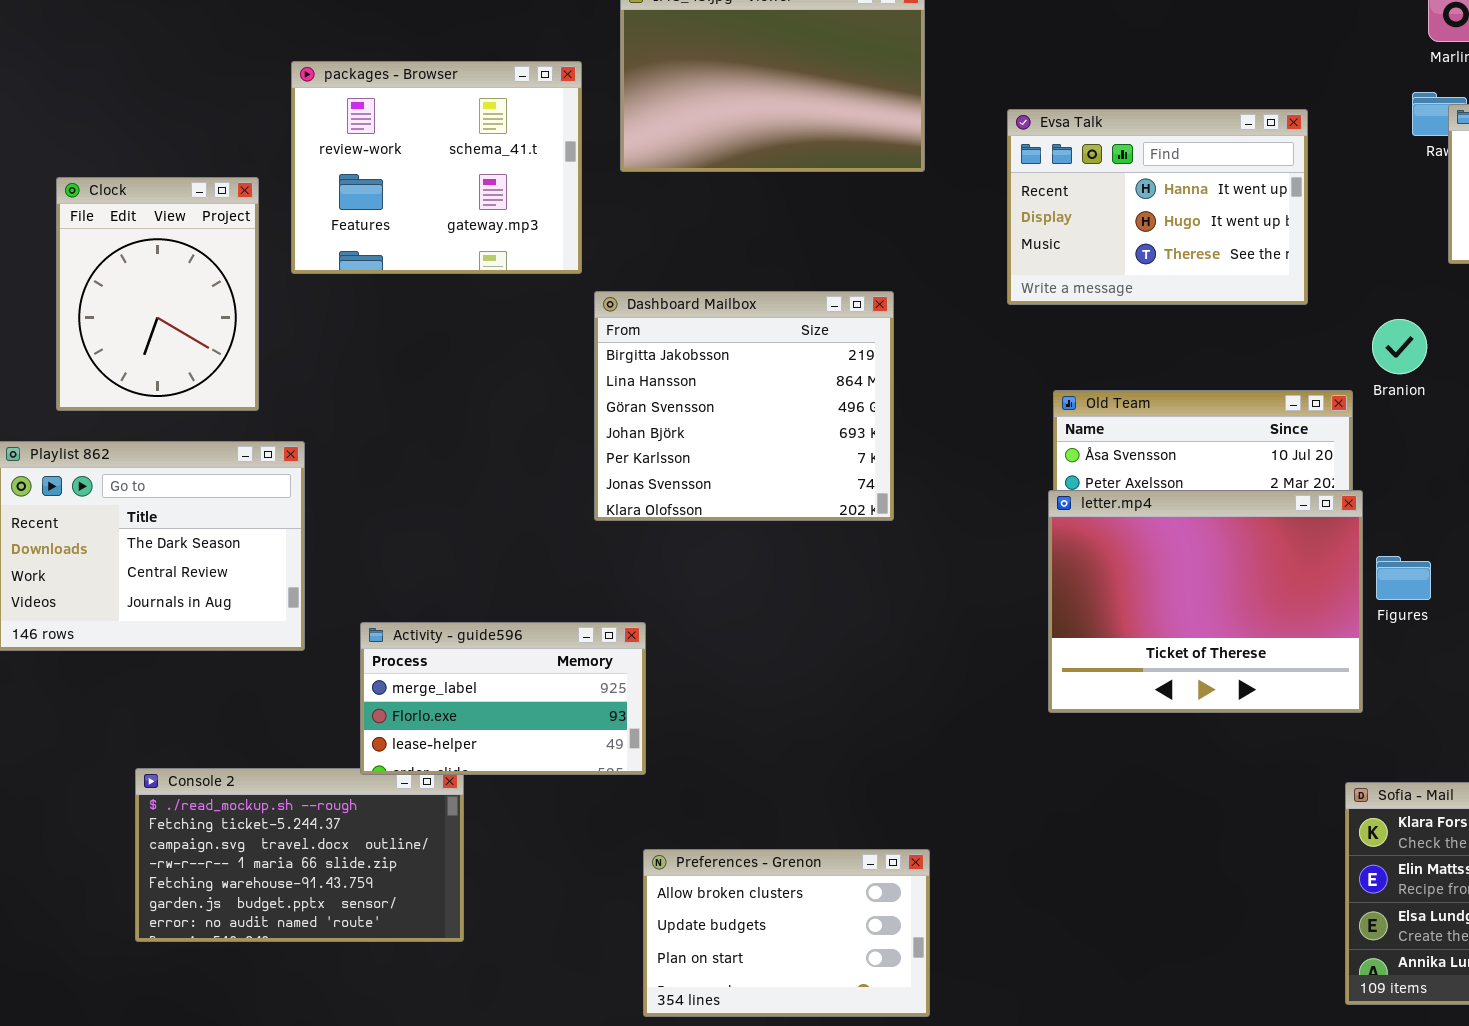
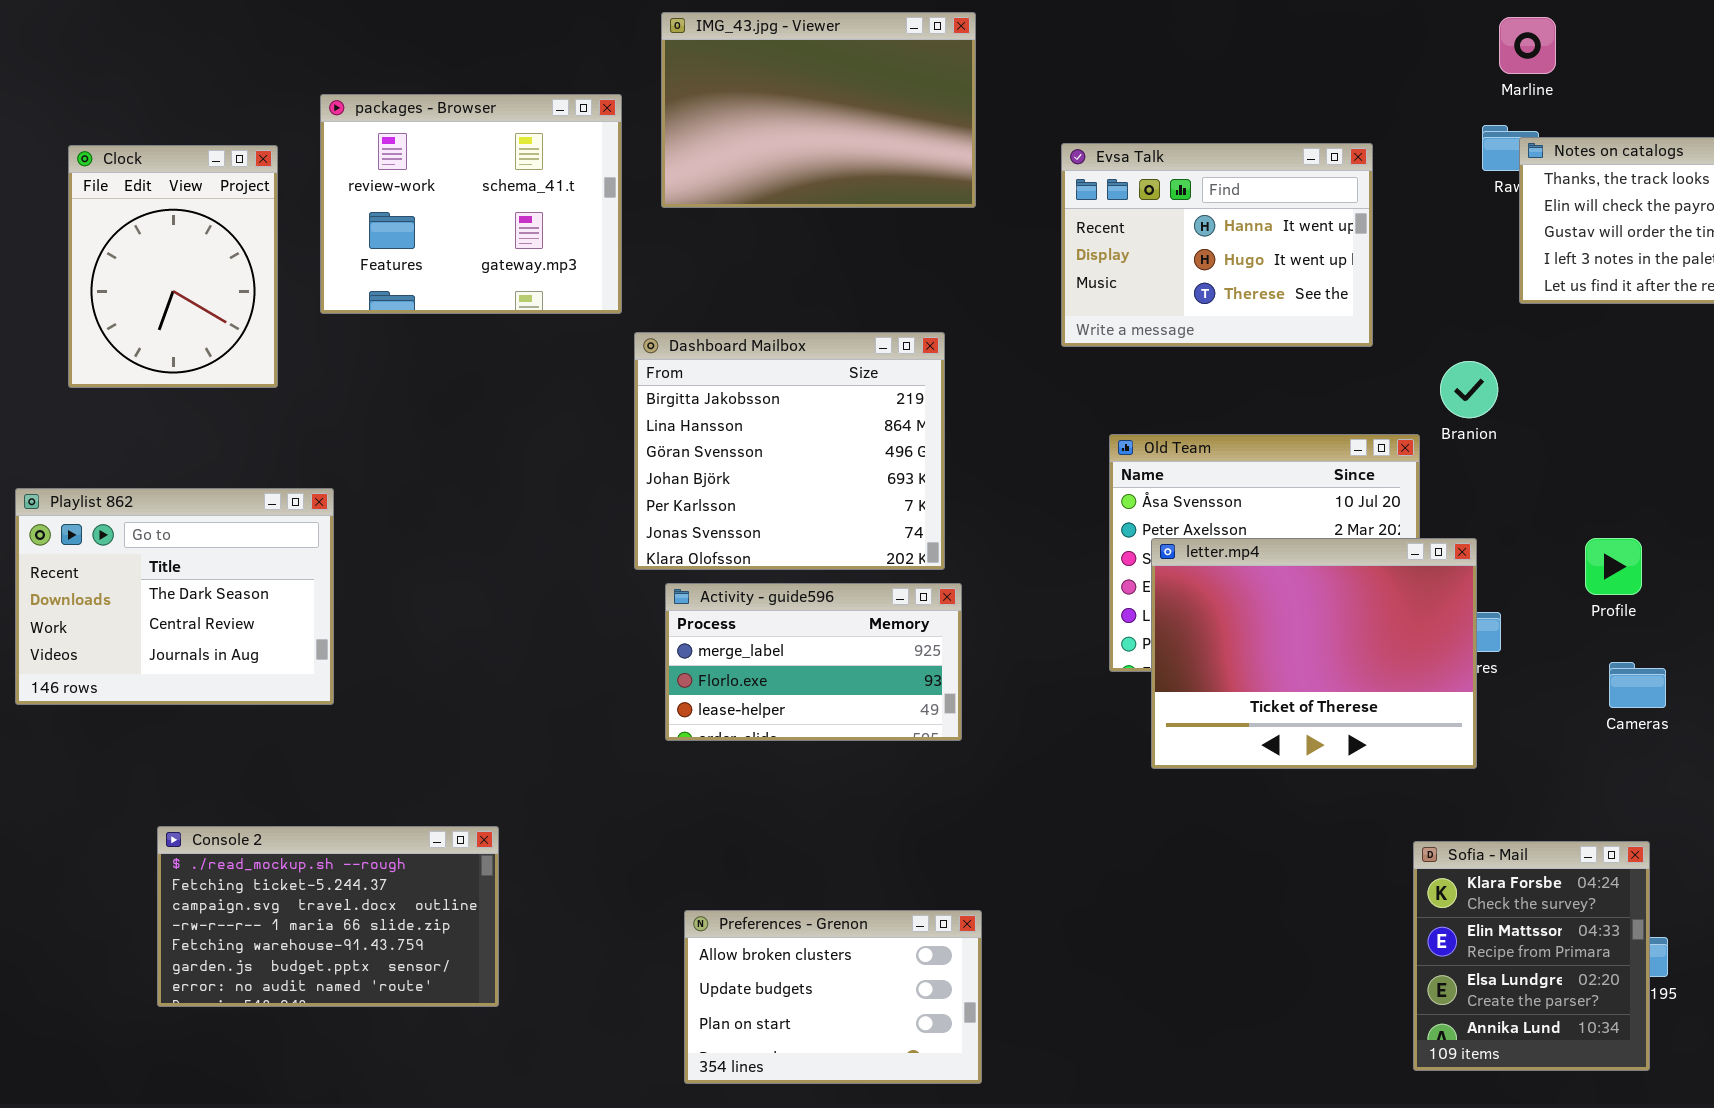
Clock: [56,177,259,411] -> [68,145,278,388], moved
letter.mp4: [1048,490,1363,713] -> [1151,538,1477,769], moved
Activity - guide596: [360,622,646,775] -> [665,583,962,741], moved

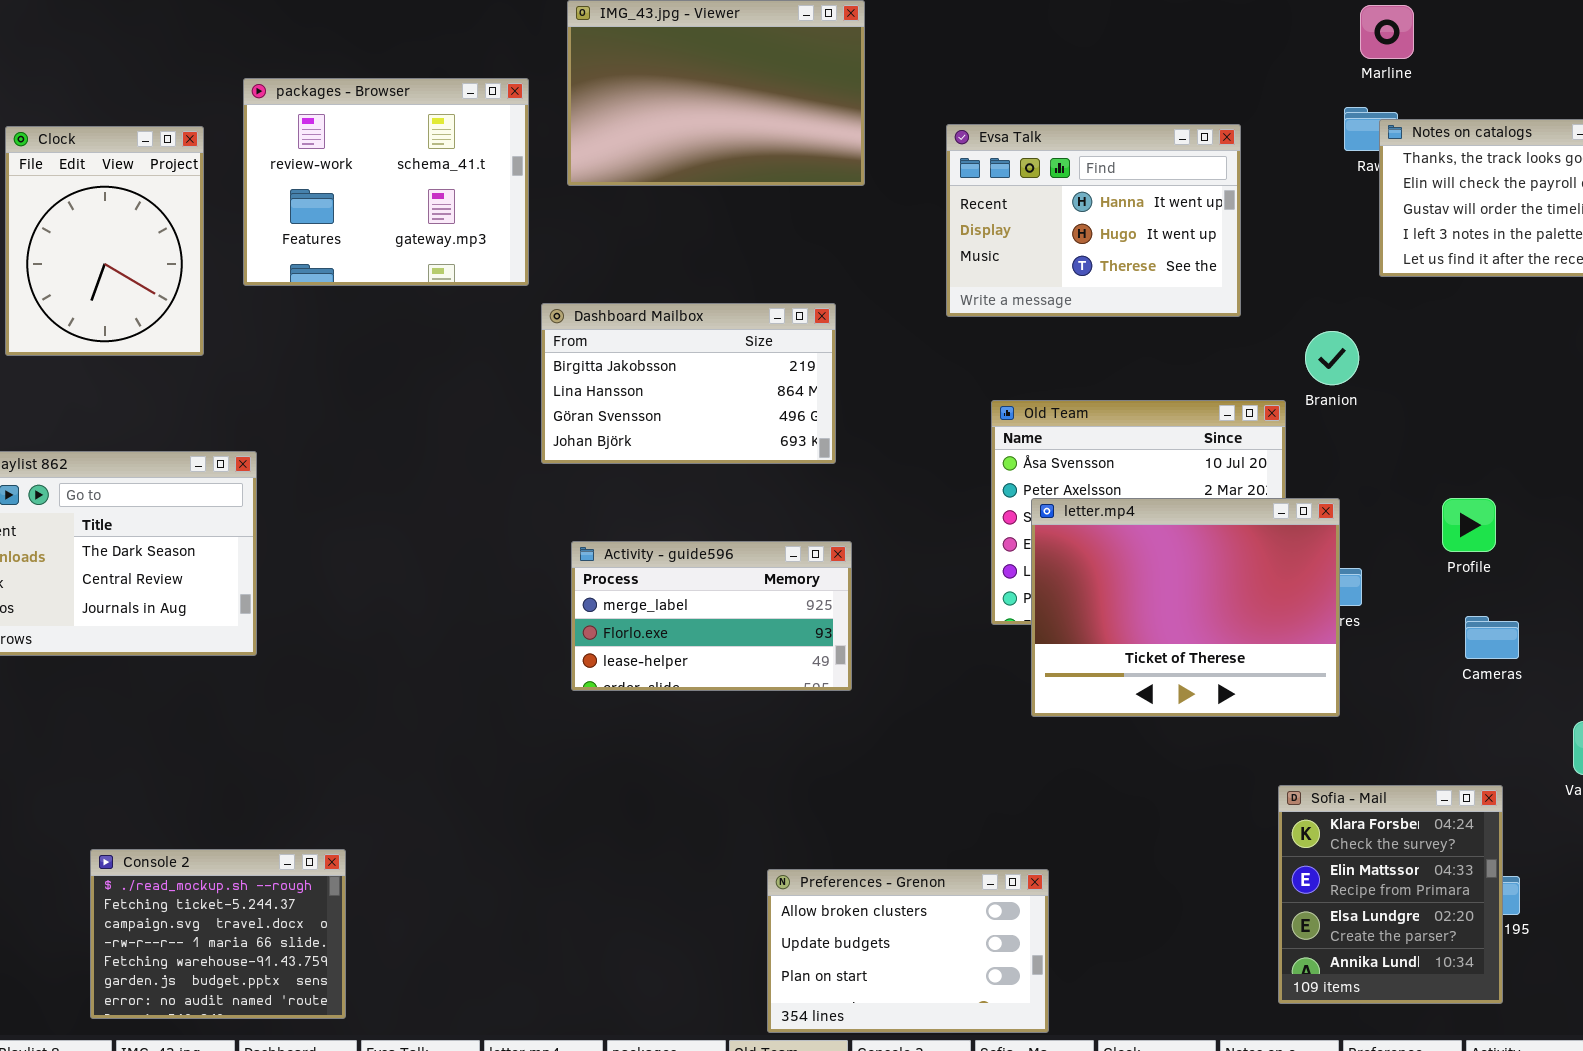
Dashboard Mailbox: [634,332,945,570] -> [541,303,836,464], resized
Console 2: [157,826,499,1007] -> [90,849,346,1019], moved, resized
Preferences - Grenon: [684,910,982,1084] -> [767,869,1049,1033], moved

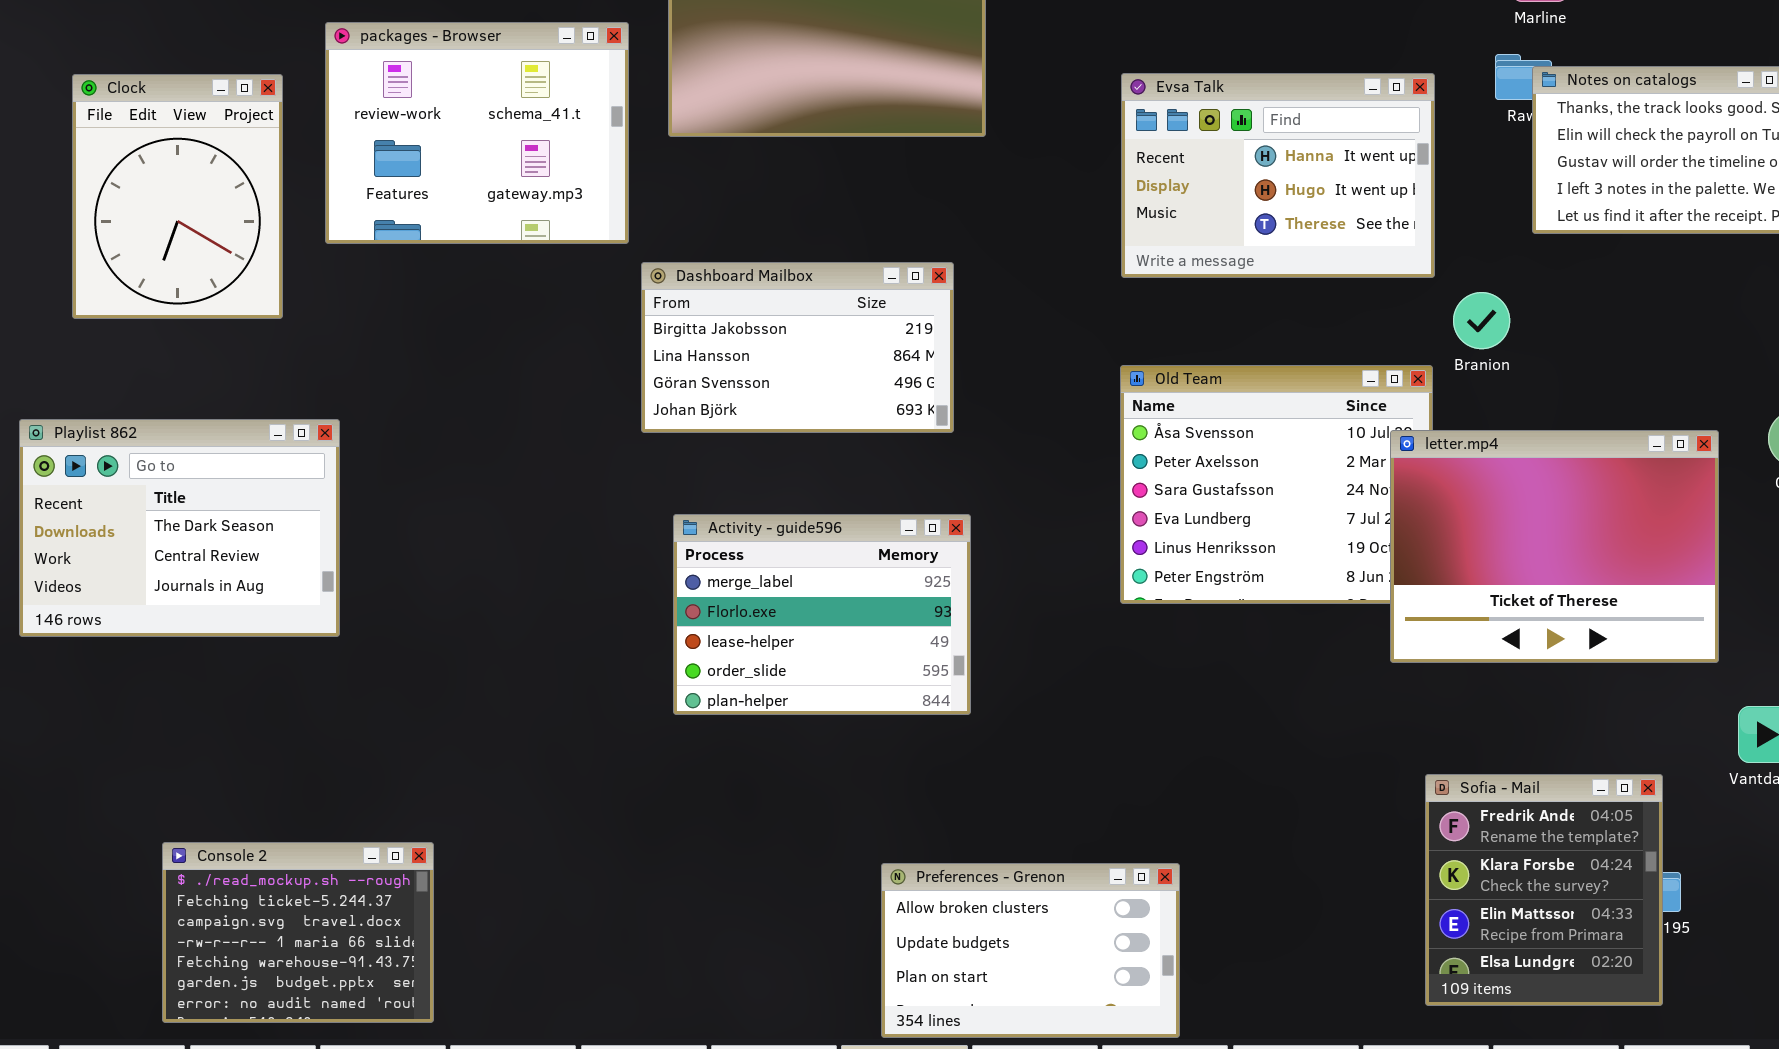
Evsa Talk: [946,124,1241,317] -> [1121,73,1435,278], moved
letter.mp4: [1031,498,1340,717] -> [1390,430,1719,663], moved
Activity - guide596: [571,541,852,691] -> [673,514,971,715], resized
Sofia - Mail: [1278,785,1503,1004] -> [1425,774,1663,1006], scrolled up 1 row

